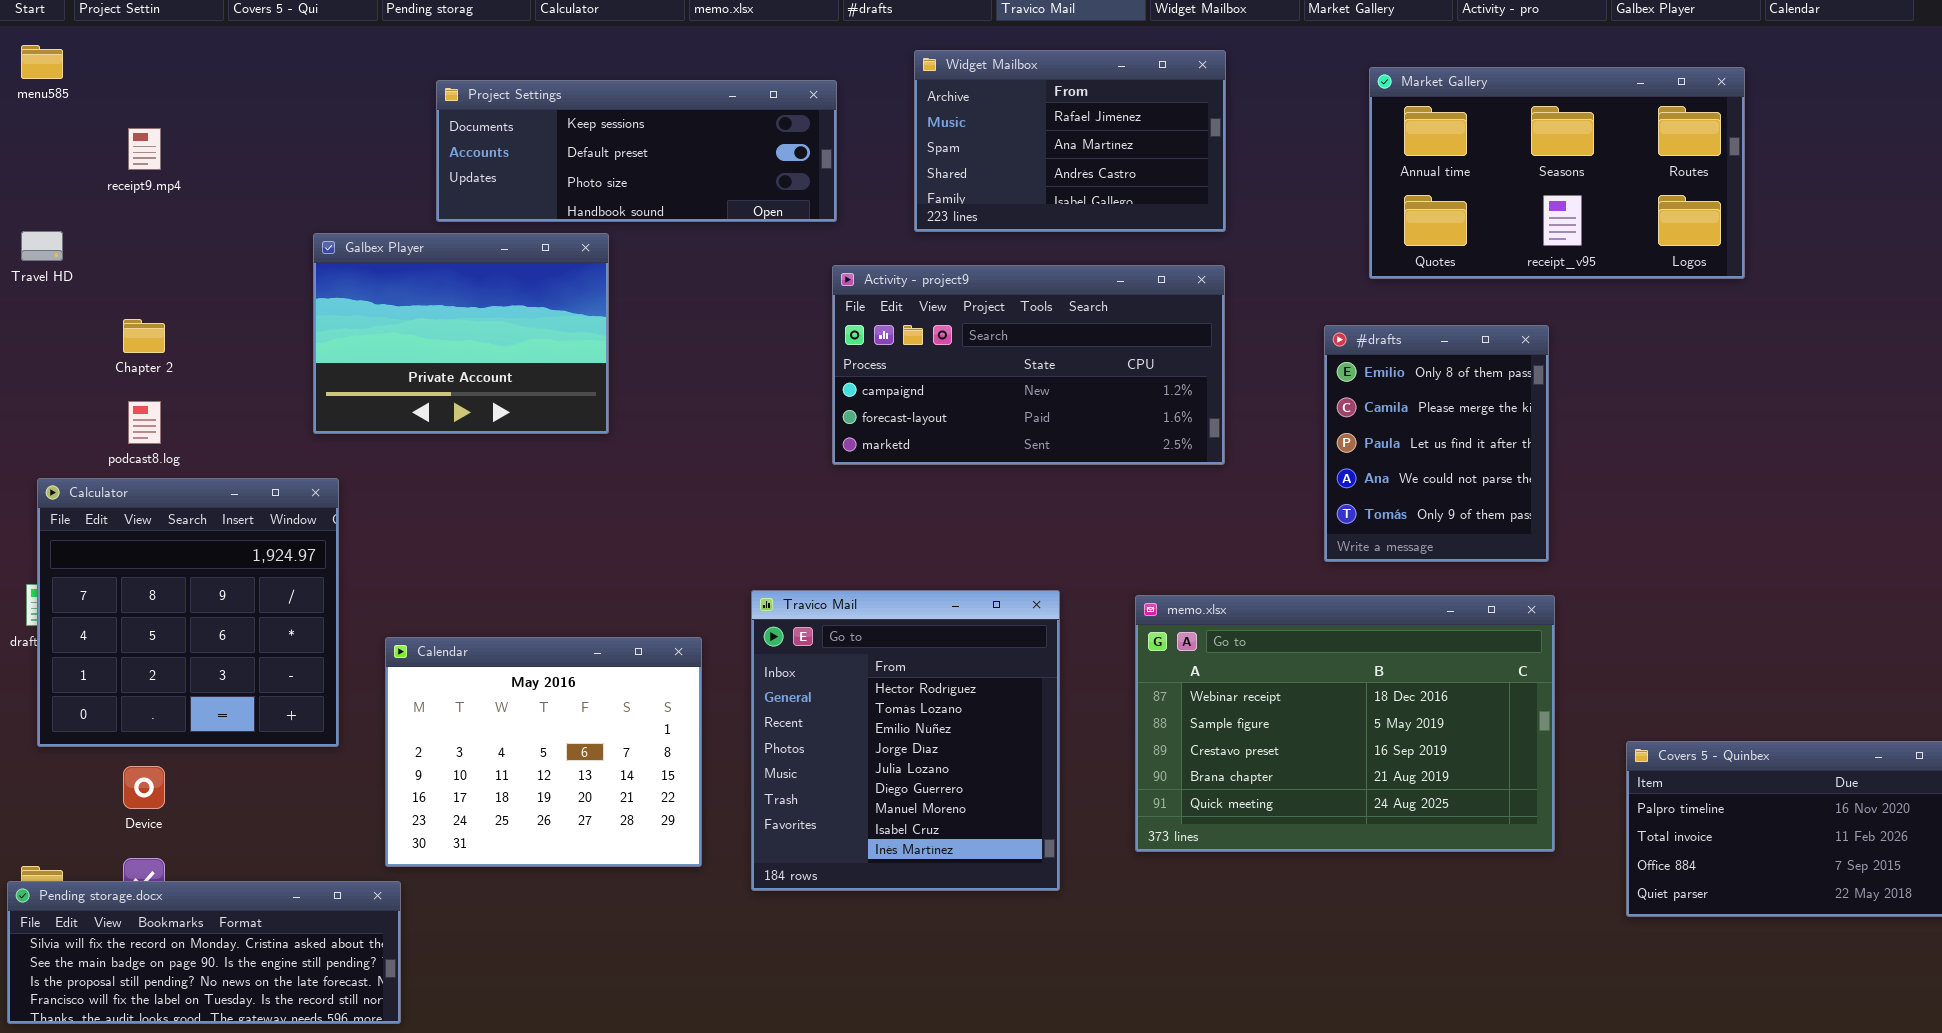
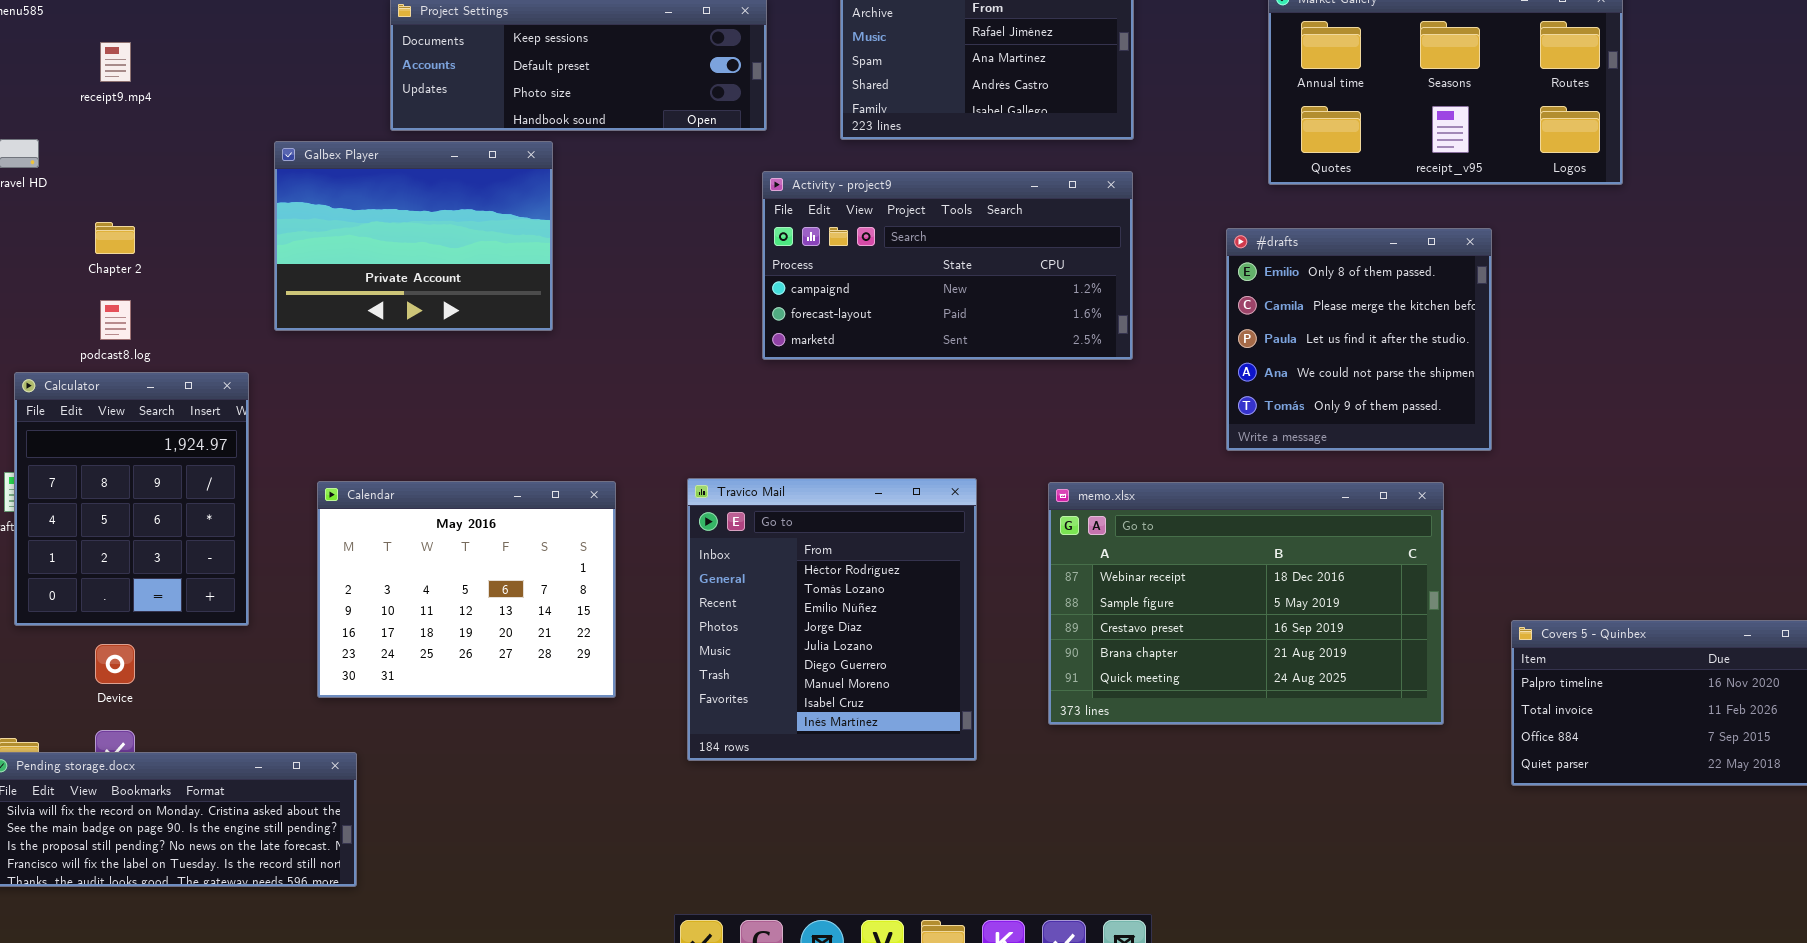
#drafts: [1324,325,1549,562] -> [1226,228,1492,451], resized
Calculator: [37,478,339,747] -> [14,372,249,626], resized
Calendar: [385,637,702,867] -> [317,481,616,698], moved

